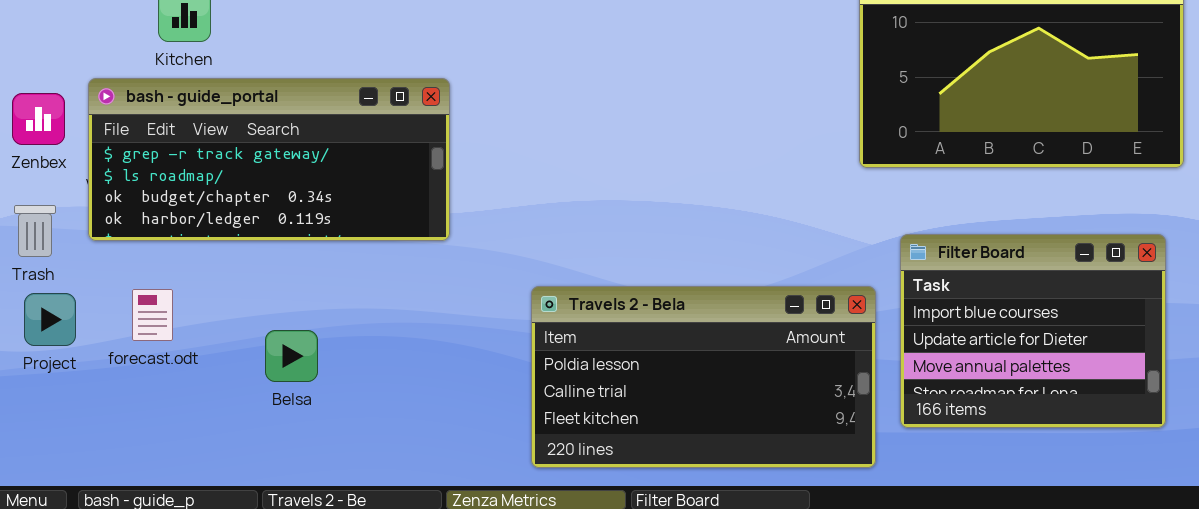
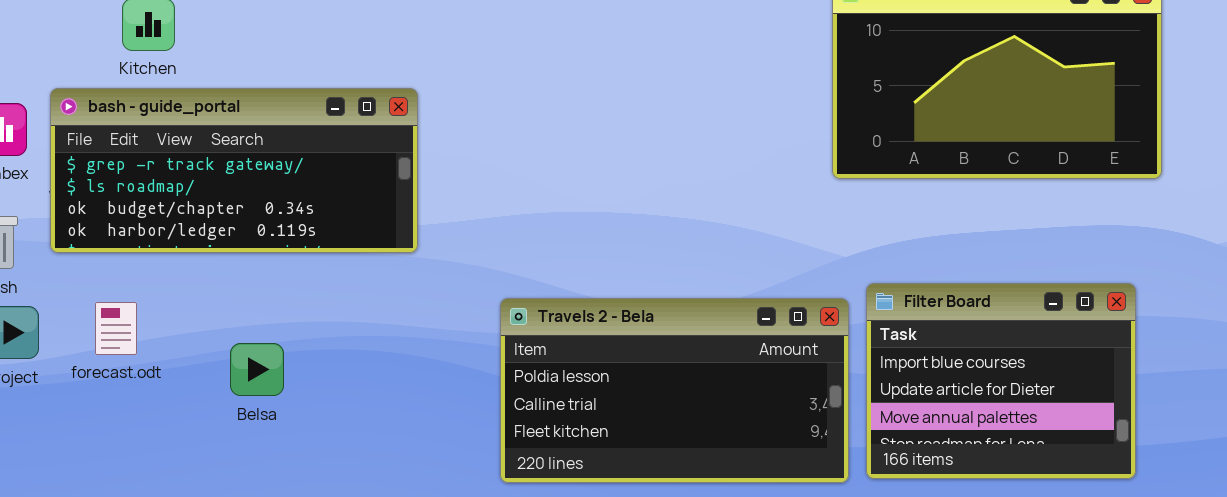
Filter Board: [900,234,1166,428] -> [866,283,1136,479], moved

